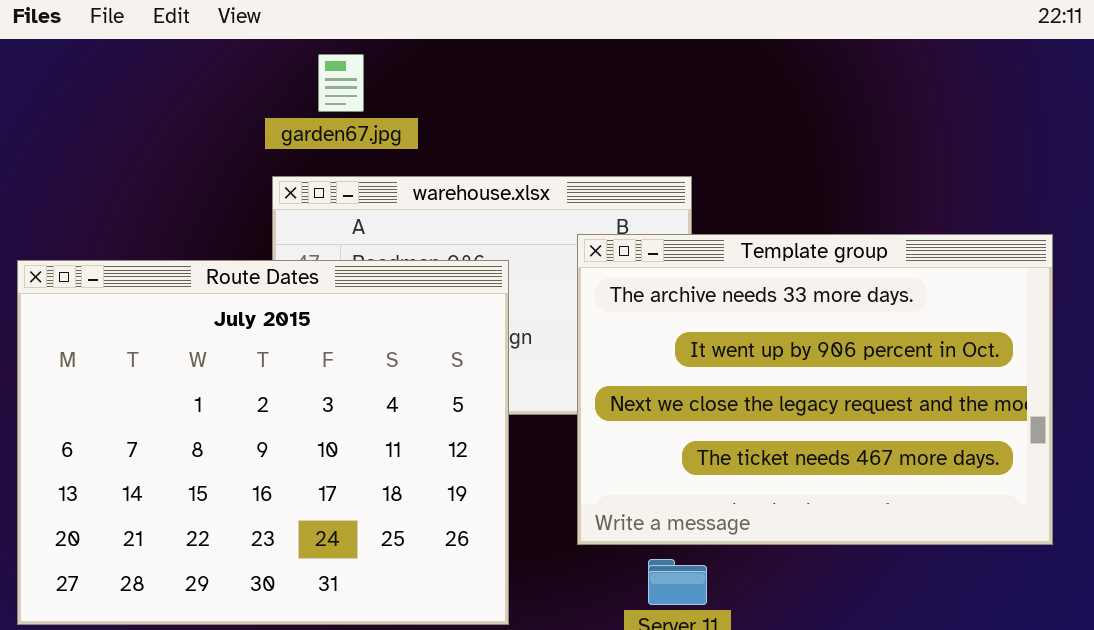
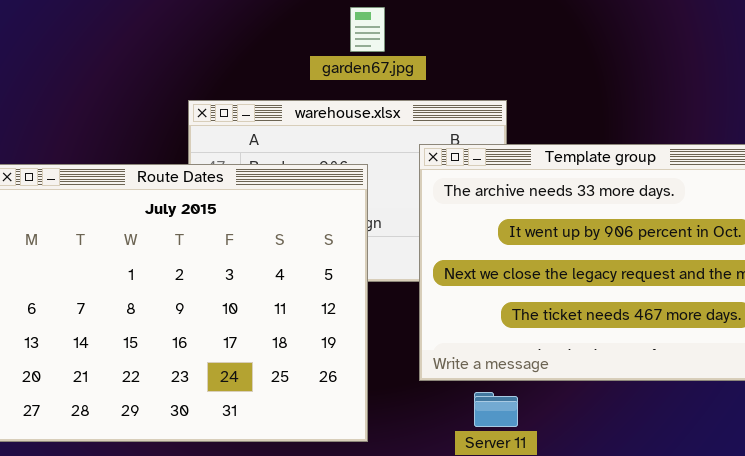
garden67.jpg: [318,54,364,112] -> [350,7,385,52], moved

